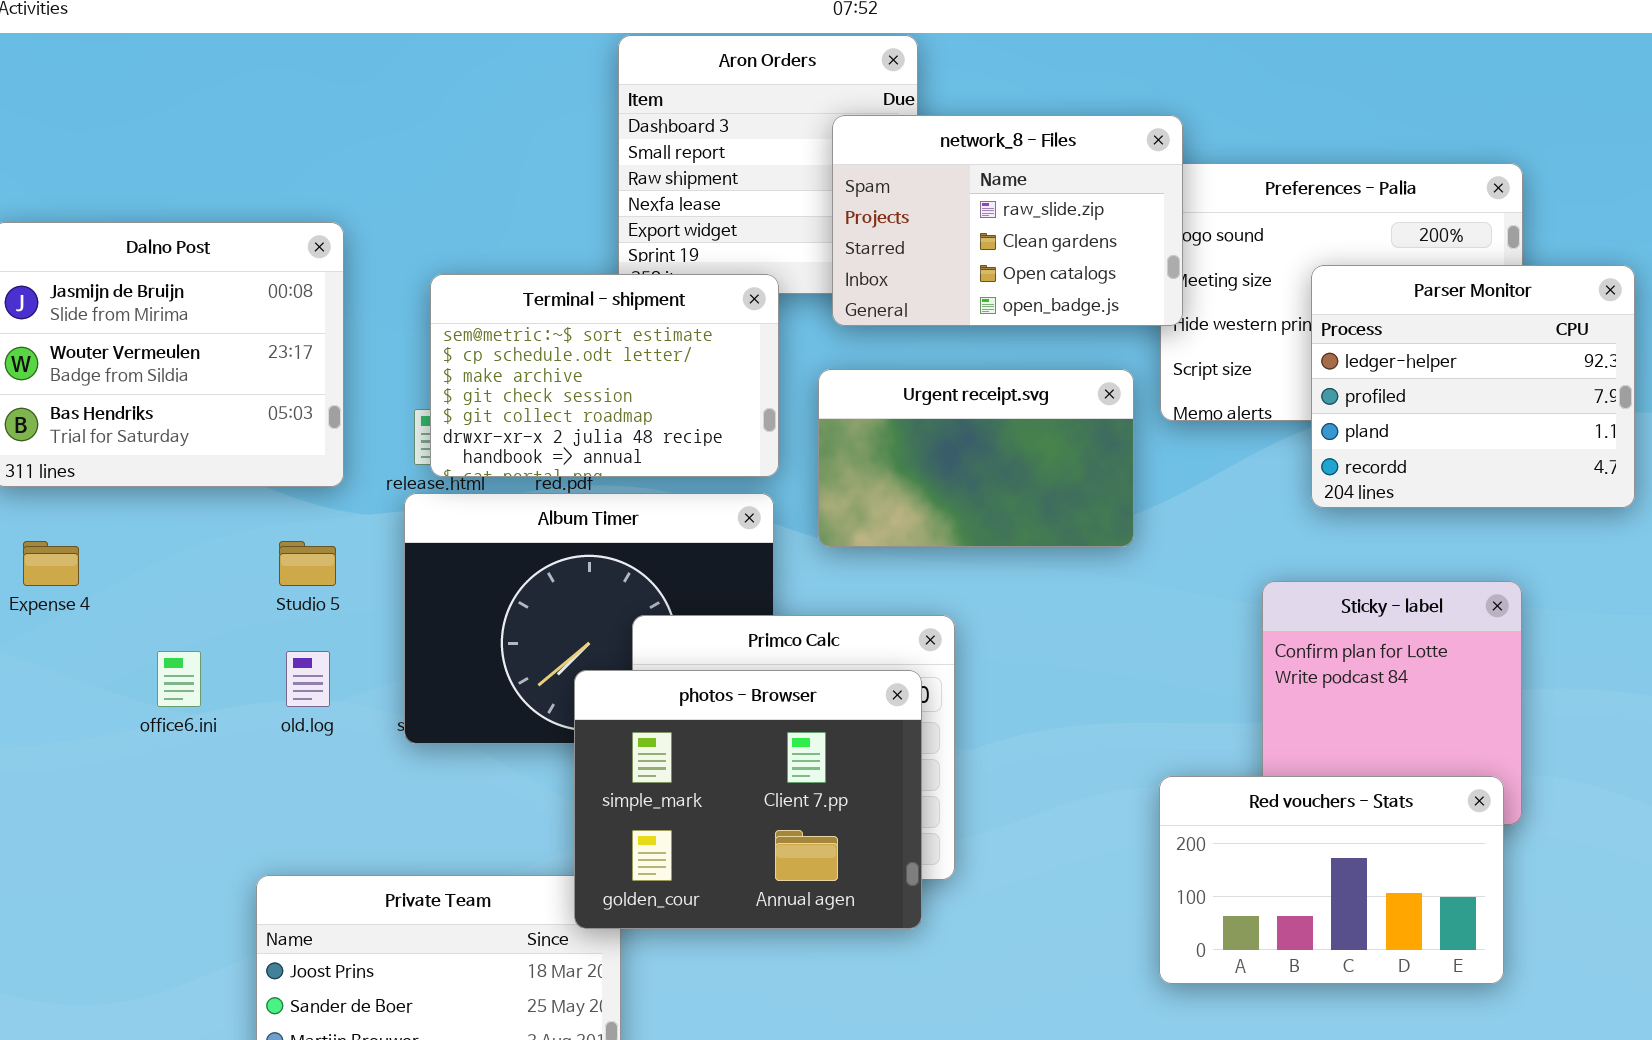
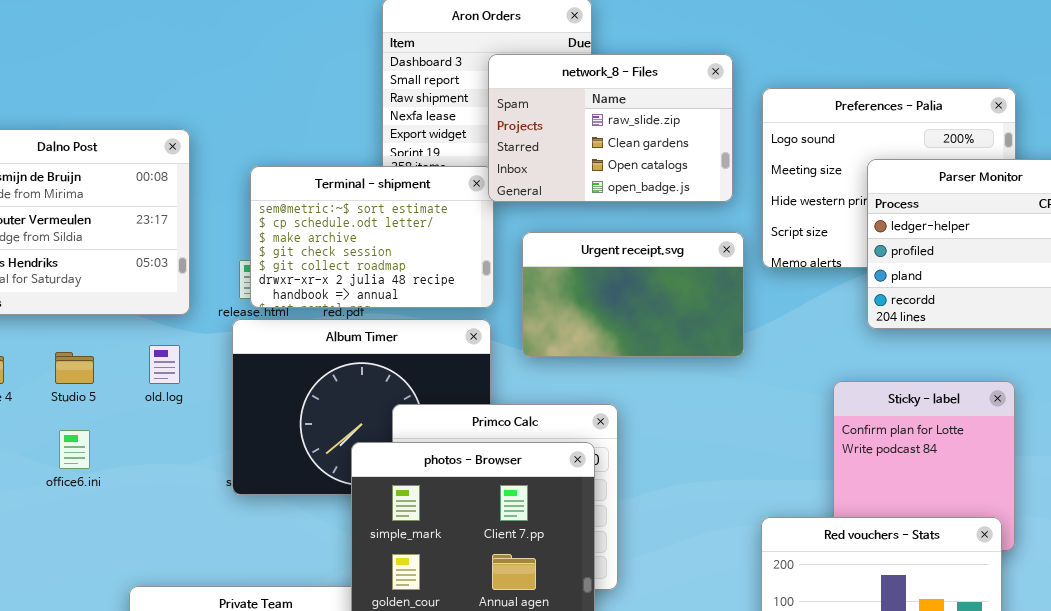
network_8 - Files: [832,115,1183,326] -> [488,54,733,202], moved
Studio 5: [279,541,336,586] -> [55,352,94,384], moved
old.log: [286,651,330,707] -> [149,345,180,384], moved

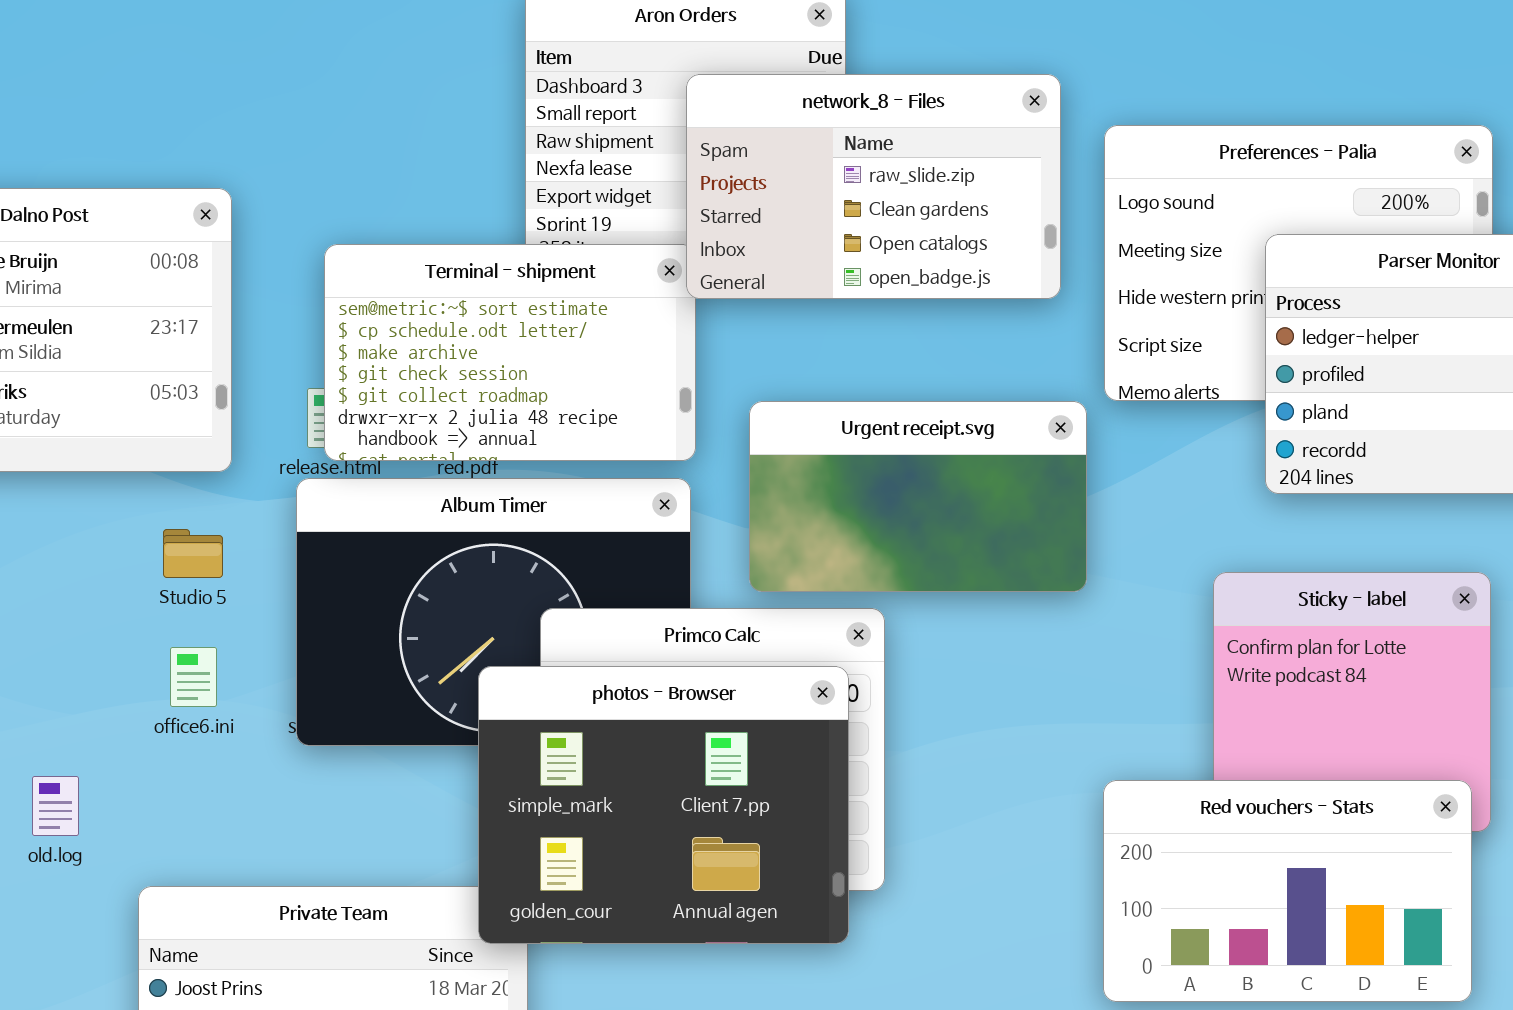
Urgent receipt.svg: [522,232,744,357] -> [749,401,1087,592], moved
old.log: [149,345,180,384] -> [32,776,79,836], moved
Studio 5: [55,352,94,384] -> [163,529,223,578], moved
office6.ini: [59,430,90,469] -> [170,647,217,707], moved

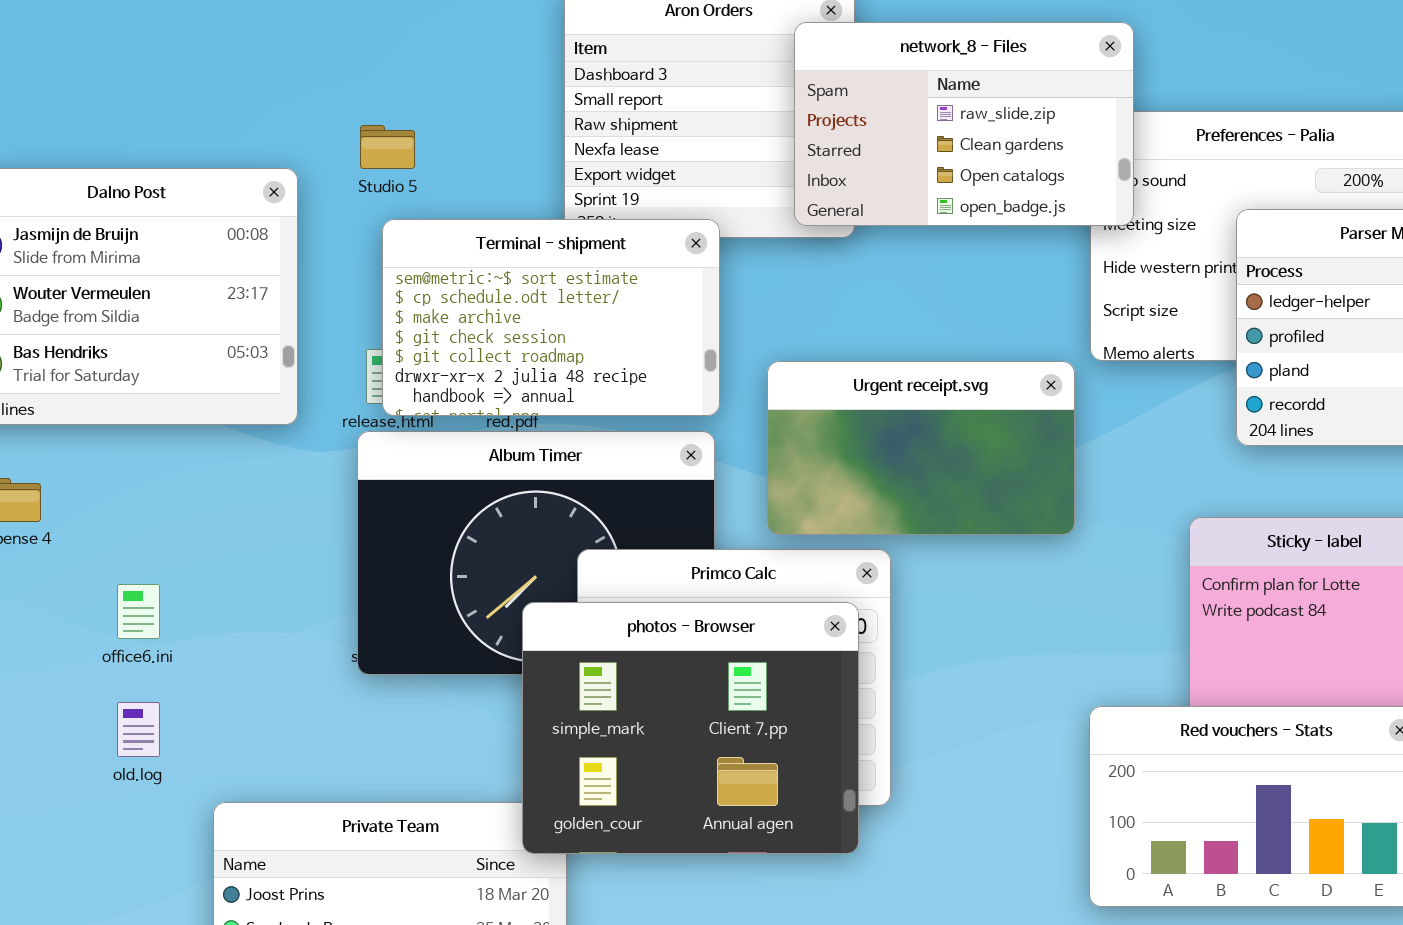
network_8 - Files: [686,74,1061,299] -> [794,22,1134,226], moved
Studio 5: [163,529,223,578] -> [360,125,415,169], moved
office6.ini: [170,647,217,707] -> [117,584,160,639], moved

